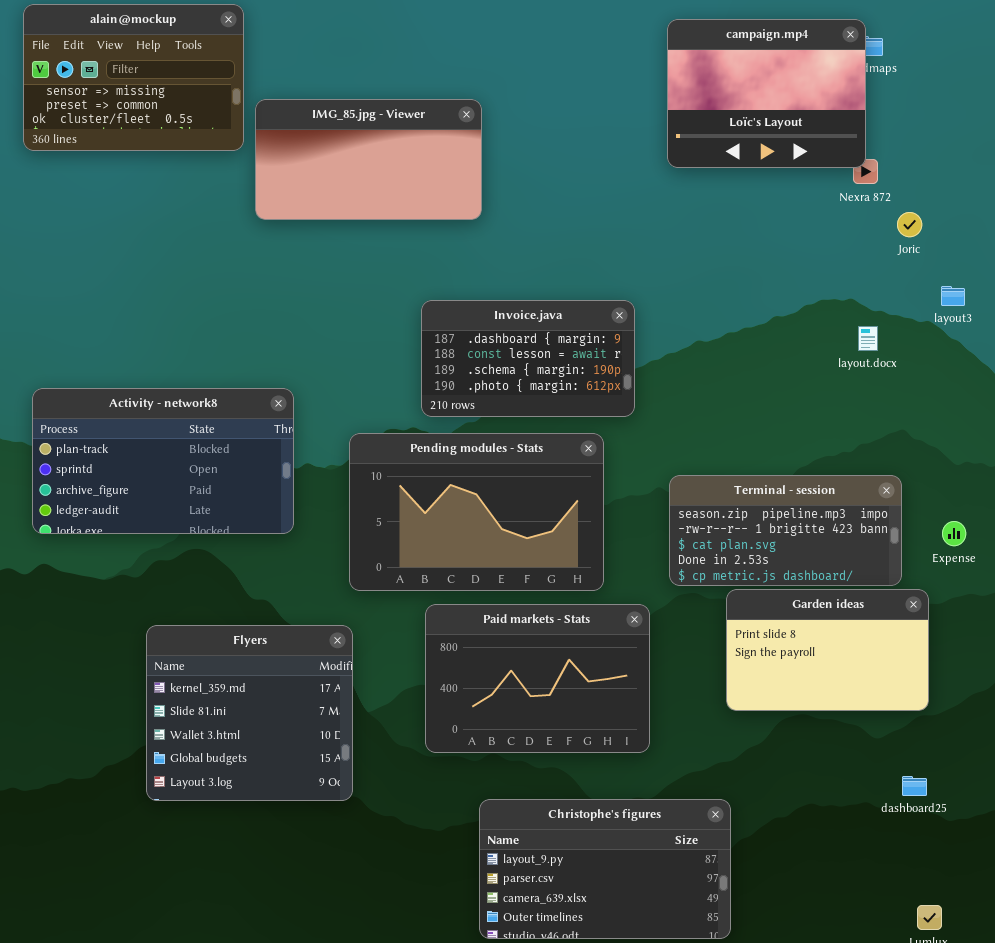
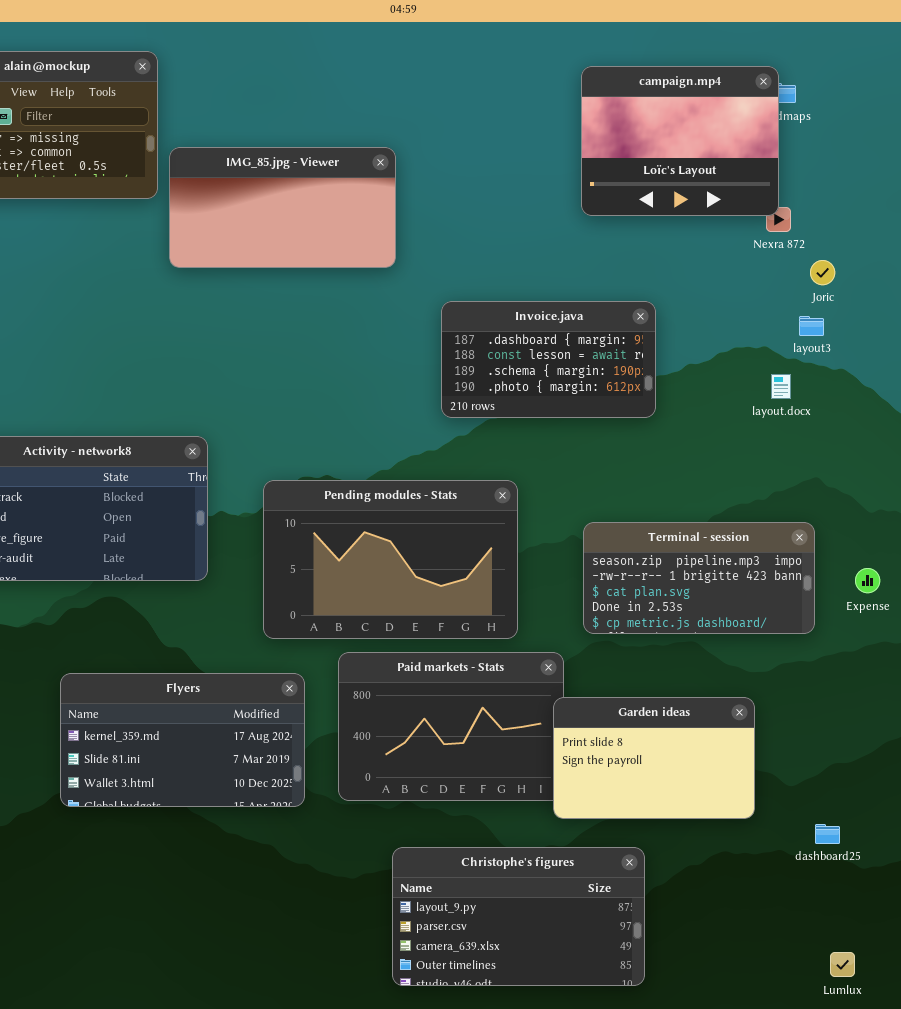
layout3: [941,286,965,306] -> [799,316,824,336], moved
Invoice.java: [421,300,635,417] -> [441,301,656,418], moved
Garden ideas: [726,589,929,711] -> [553,697,755,819], moved
Flyers: [146,625,353,801] -> [60,673,305,807], resized

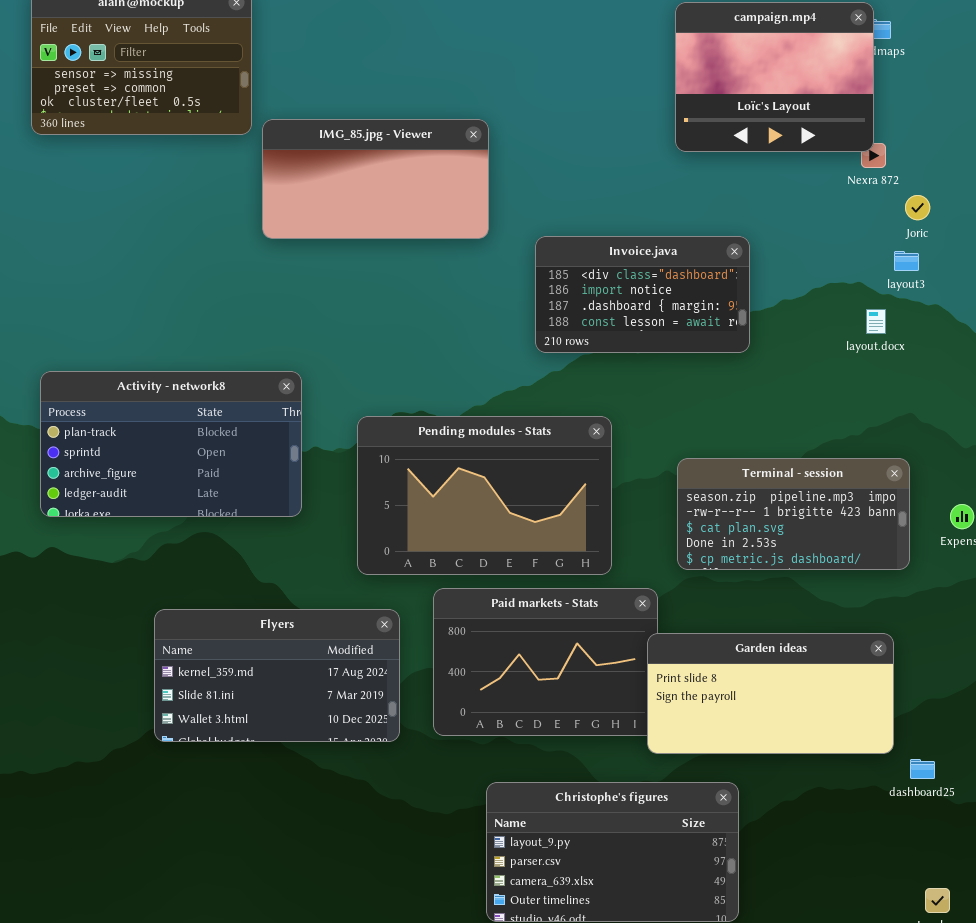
IMG_85.jpg - Viewer: [169,147,396,268] -> [262,119,489,239], moved
Invoice.java: [441,301,656,418] -> [535,236,750,353], scrolled up 2 rows
Garden ideas: [553,697,755,819] -> [647,633,894,754], resized

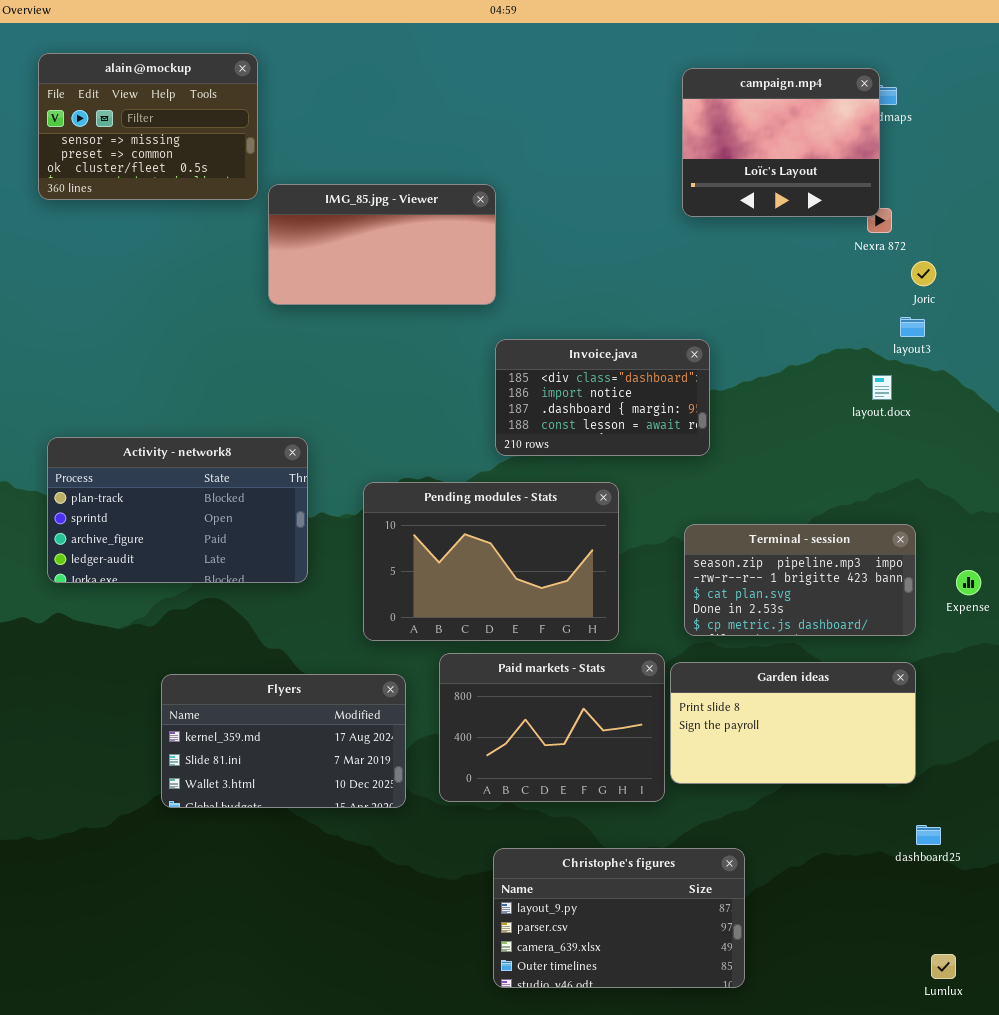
Invoice.java: [535,236,750,353] -> [495,339,710,456], moved
Garden ideas: [647,633,894,754] -> [670,662,916,784], moved

